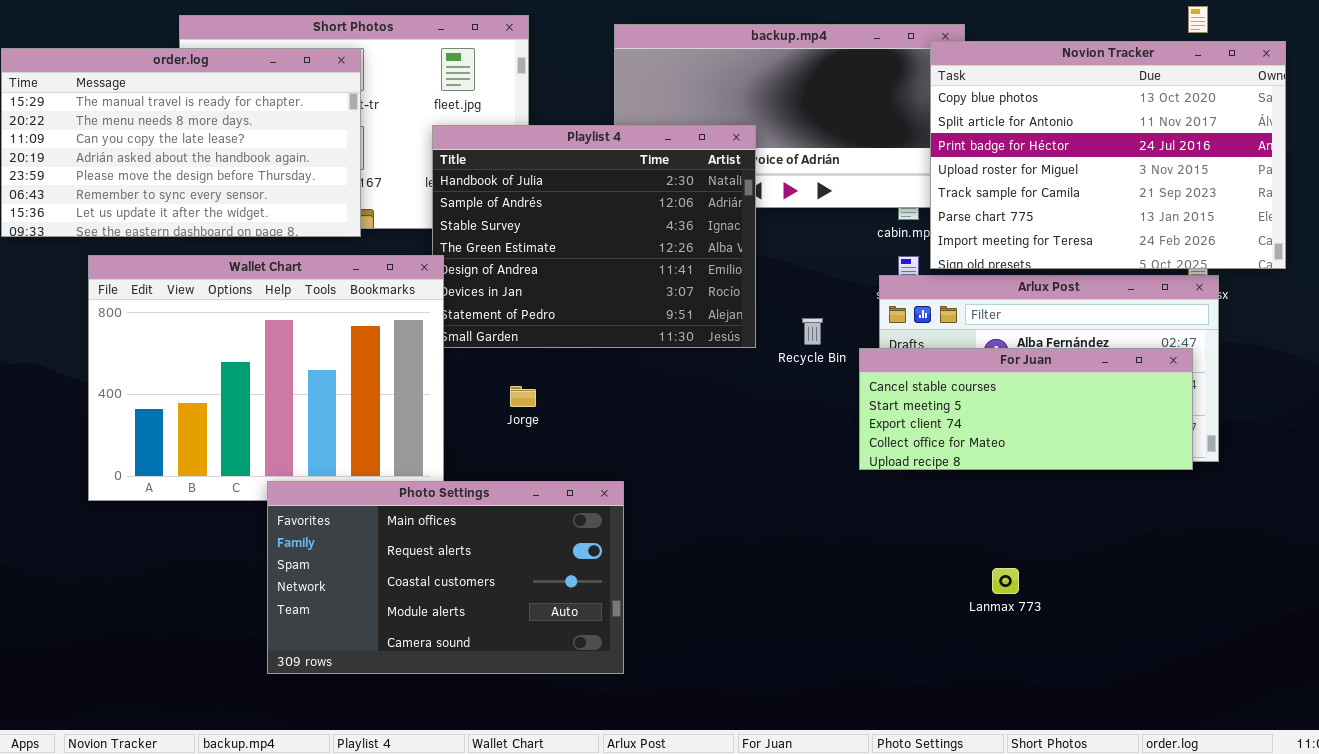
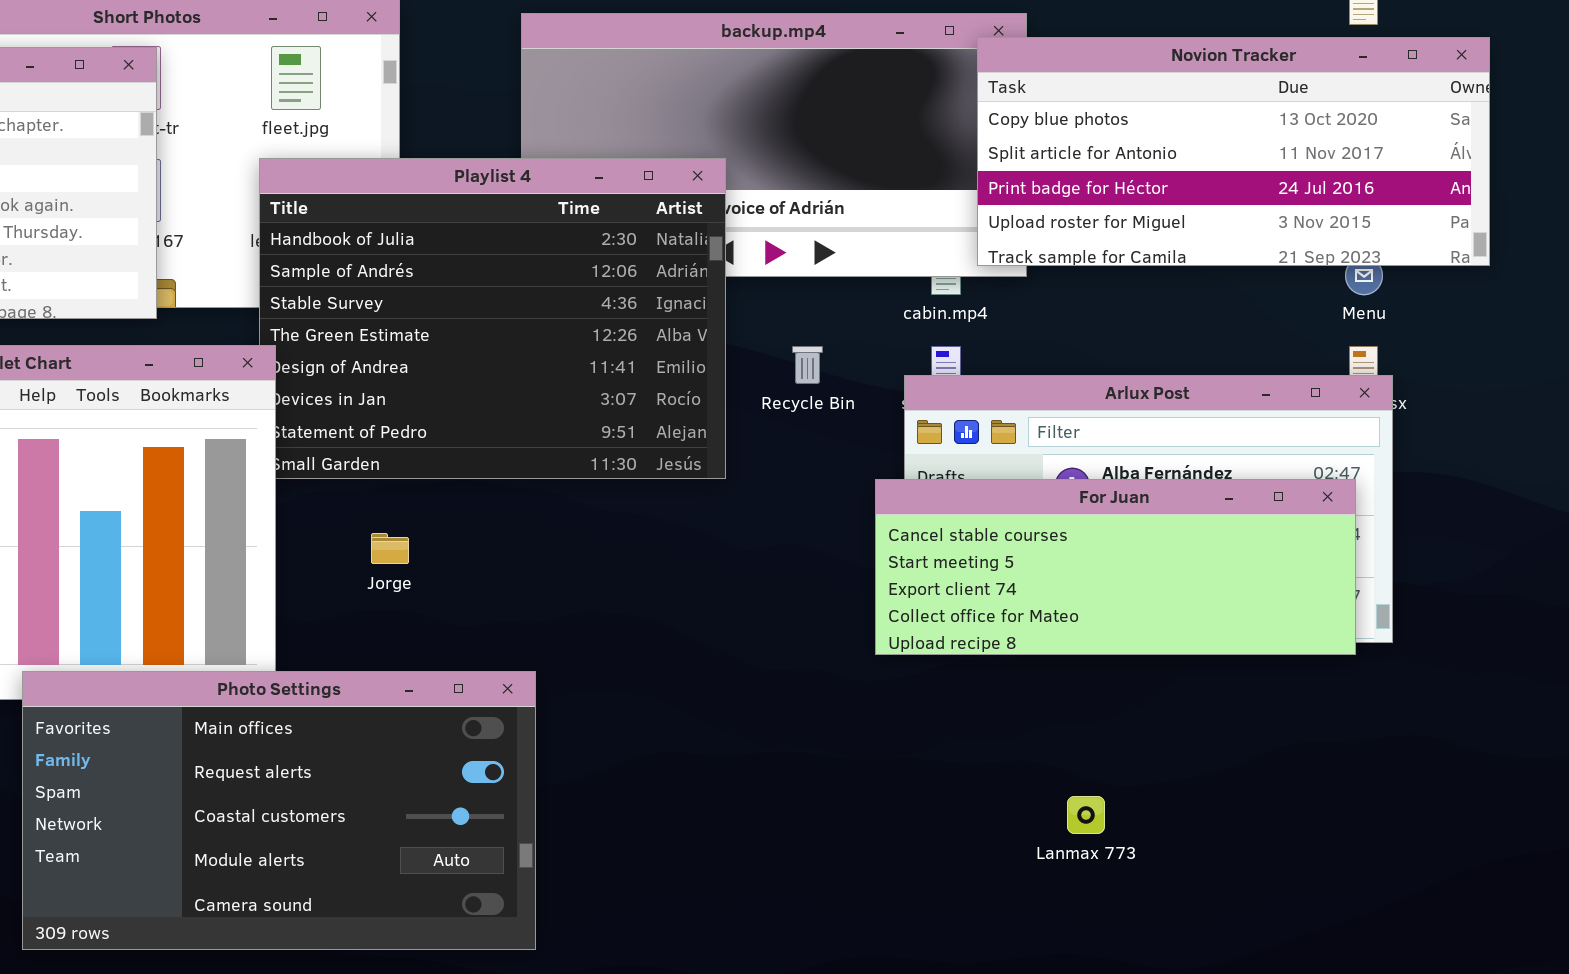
Novion Tracker: [930,41,1286,269] -> [977,37,1490,266], resized
Recycle Bin: [802,318,823,345] -> [792,346,823,384], moved

